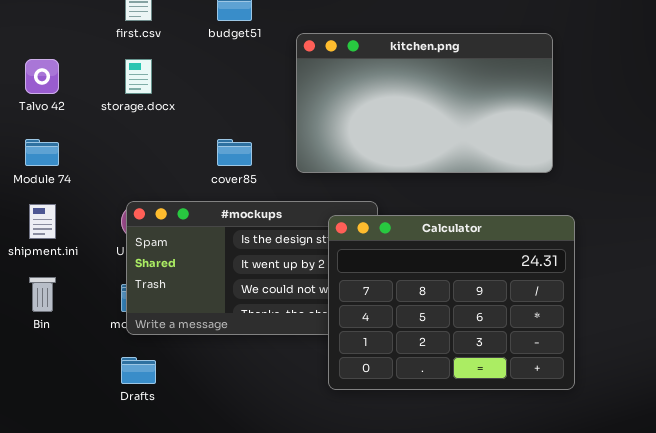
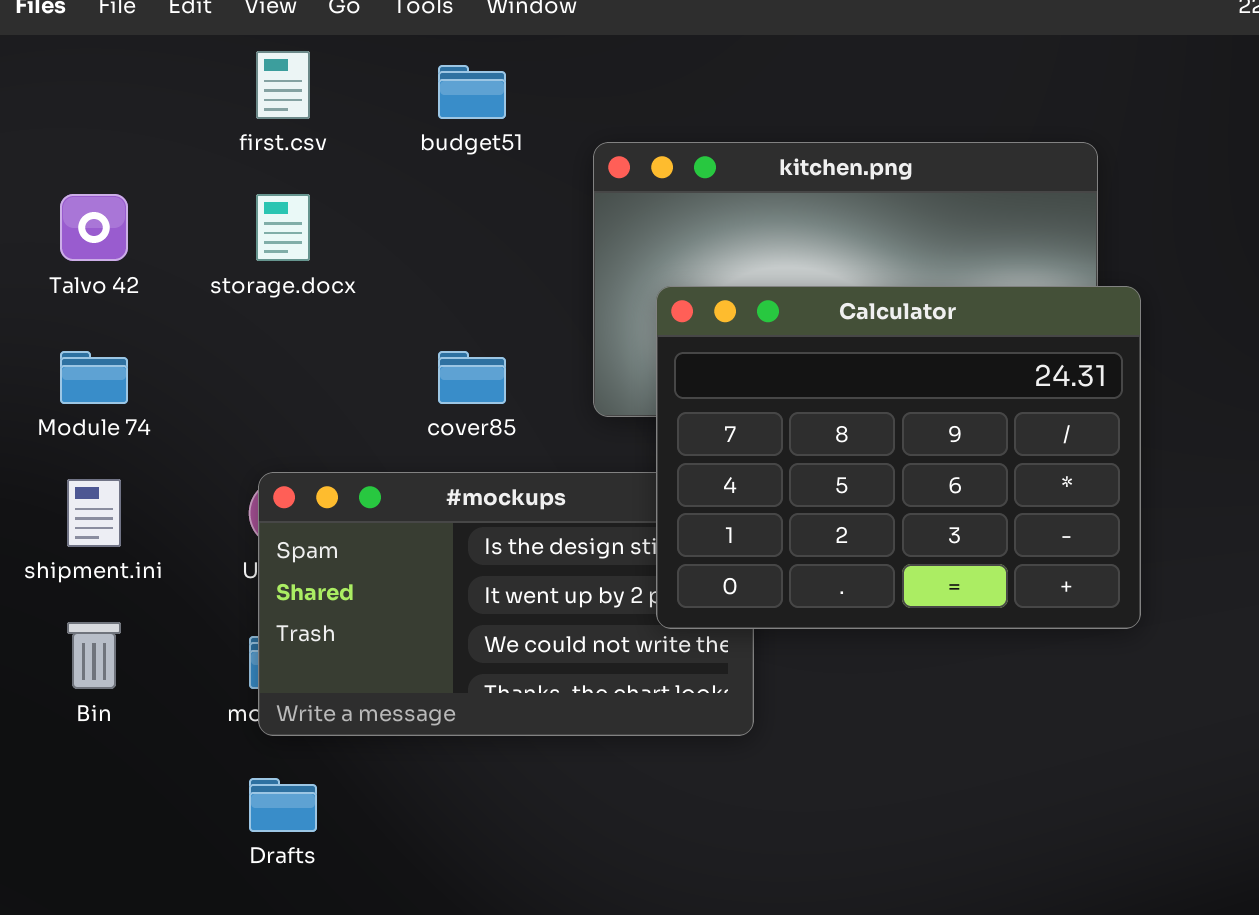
Calculator: [328,215,575,390] -> [656,286,1141,629], moved

